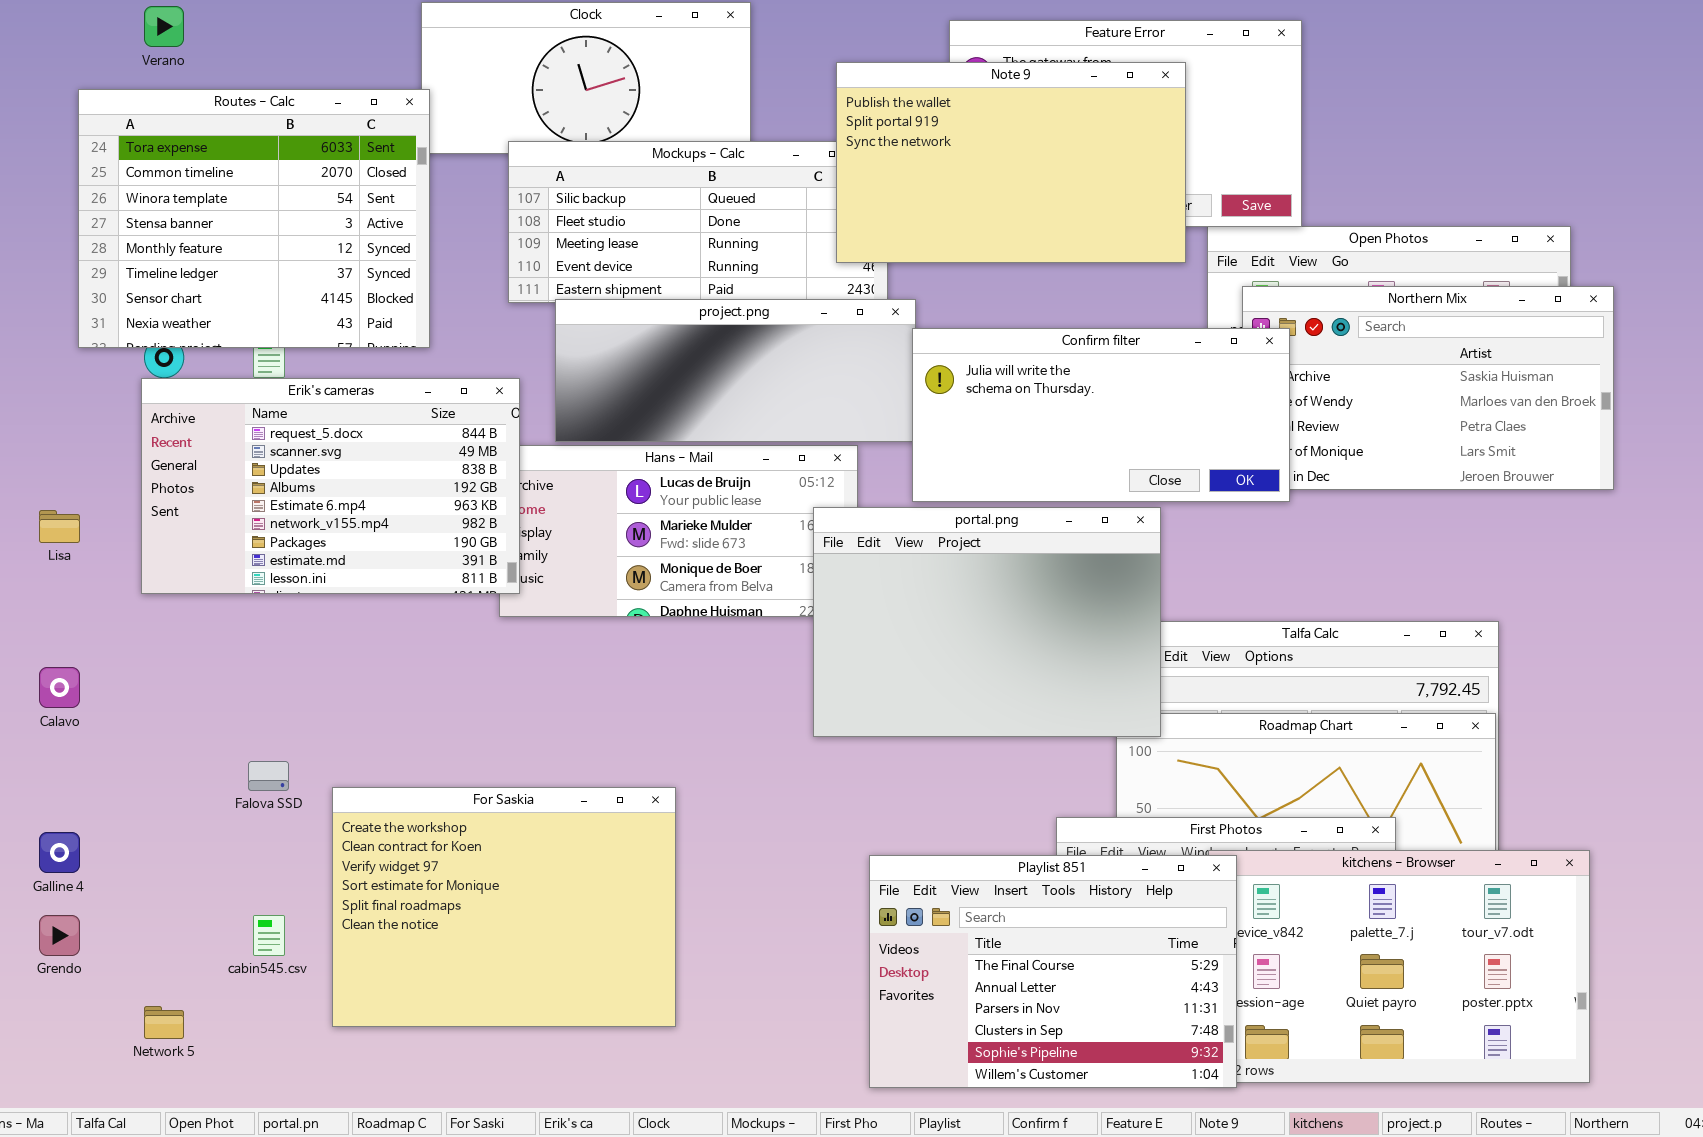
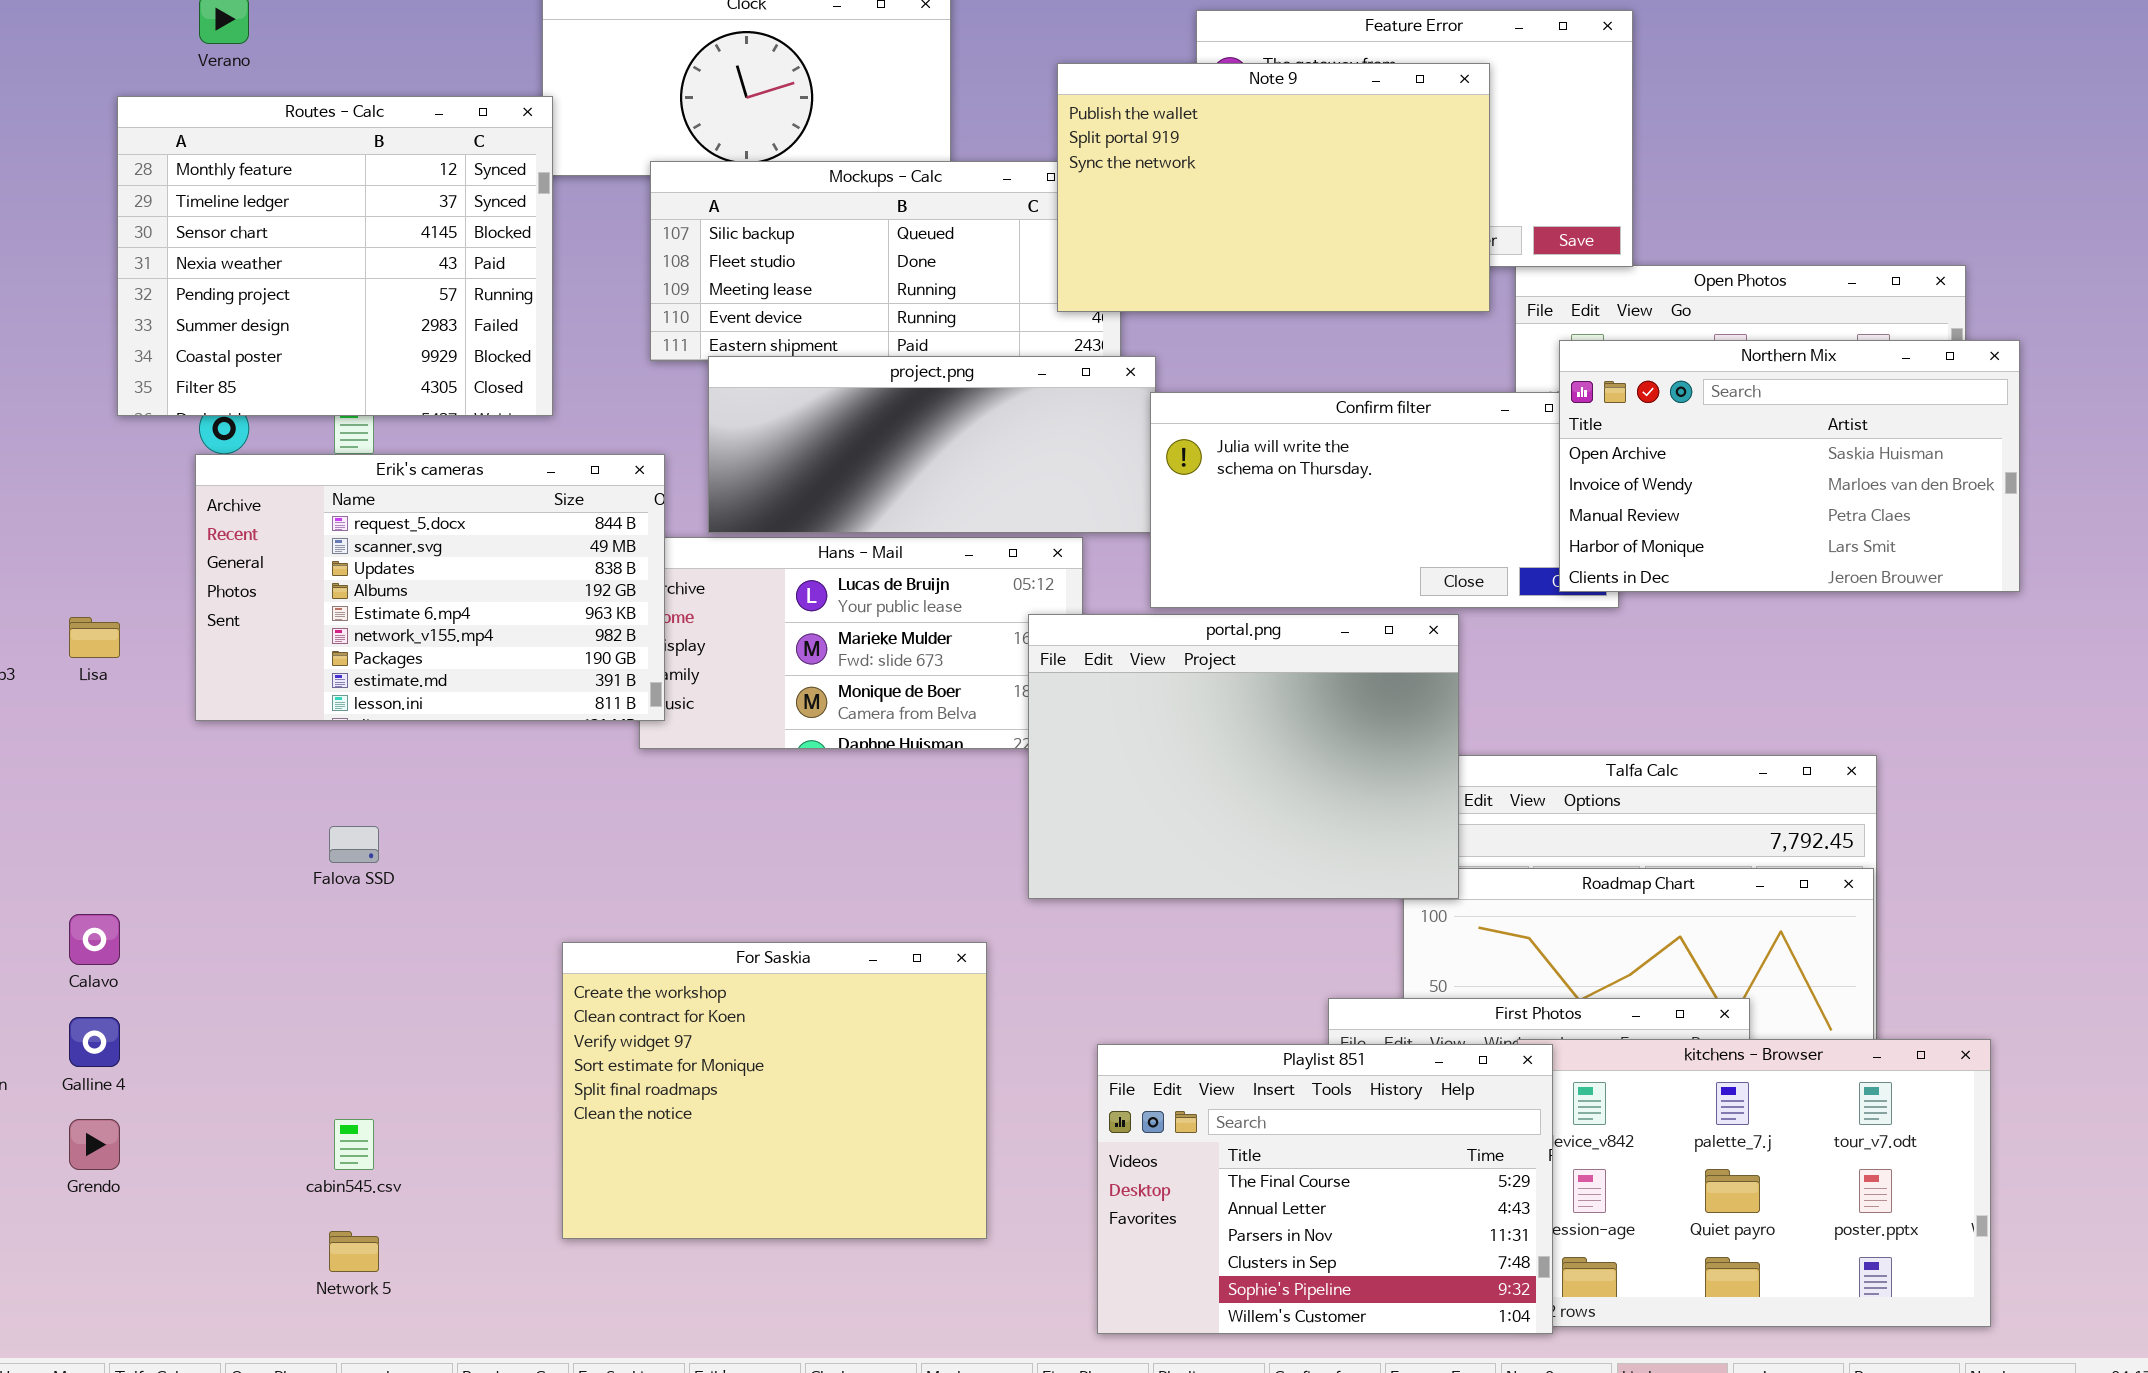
Routes - Calc: [78,89,430,348] -> [117,96,553,416], scrolled down 4 rows
Northern Mix: [1242,286,1614,490] -> [1559,340,2020,592], raised
Calavo: [39,667,80,708] -> [69,914,120,965], moved
Falova SSD: [248,761,289,791] -> [329,826,379,863], moved
For Saskia: [332,787,676,1027] -> [562,942,987,1239], moved
Network 5: [144,1006,184,1039] -> [329,1231,379,1272], moved

